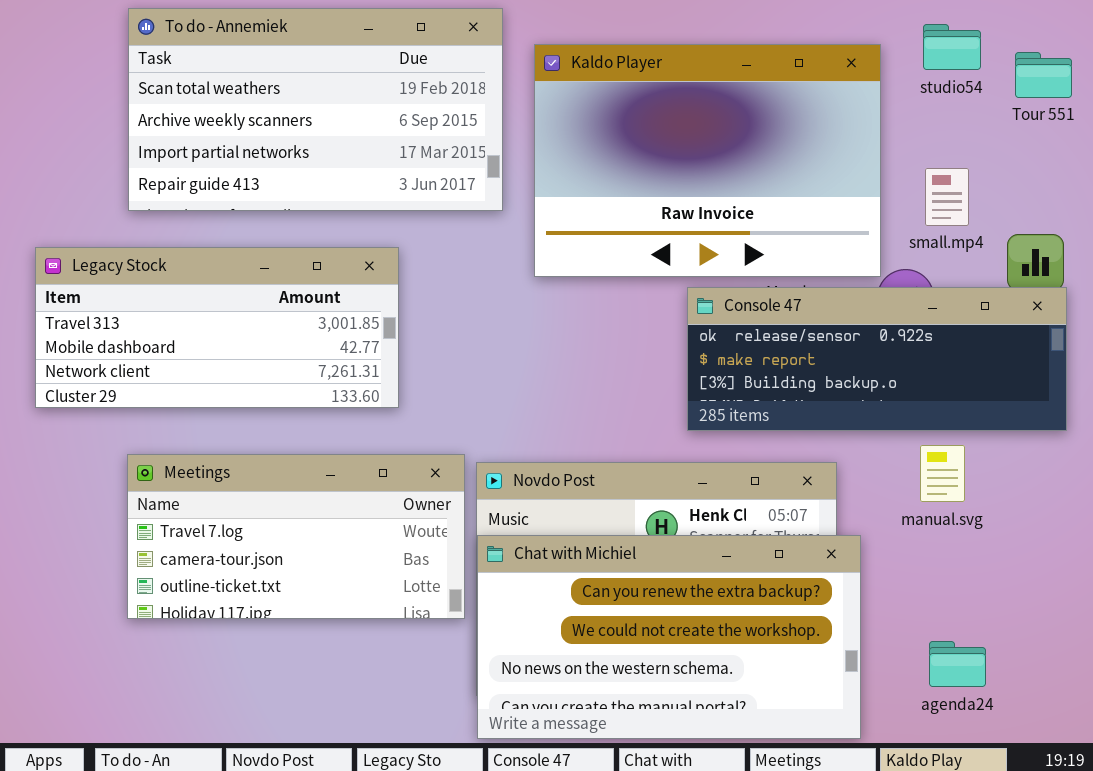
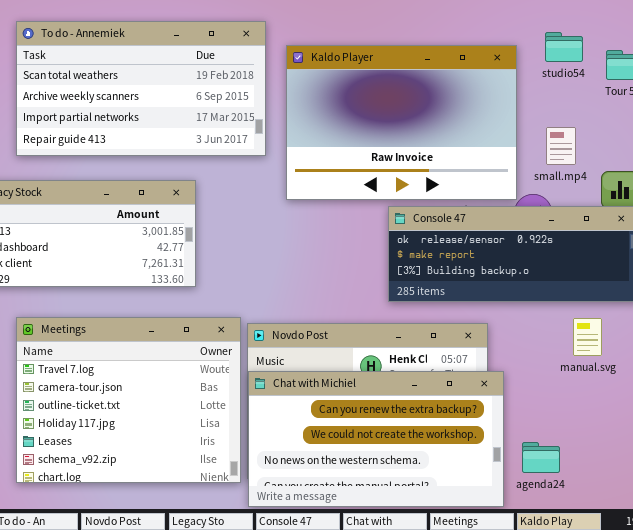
manual.svg: [920,445,965,502] -> [573,318,602,356], moved
Meetings: [127,454,465,619] -> [16,317,241,483], resized
agenda24: [929,641,986,687] -> [522,442,560,473], moved

